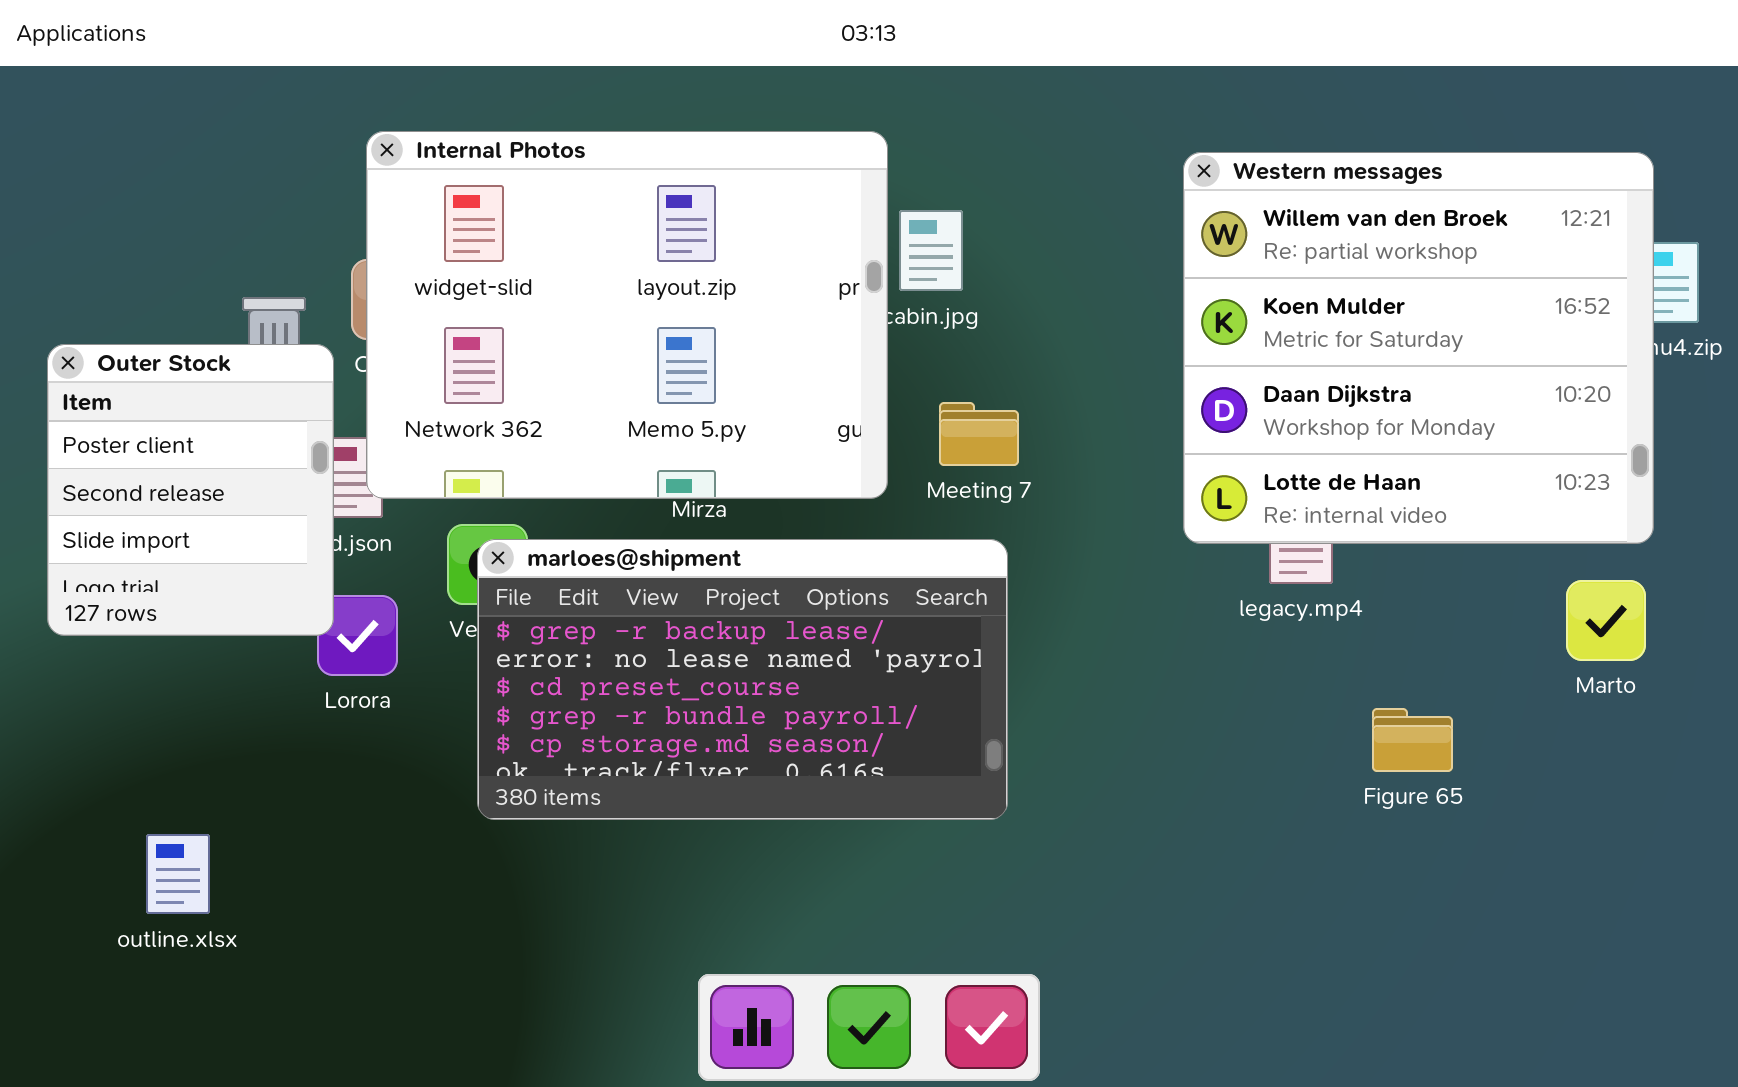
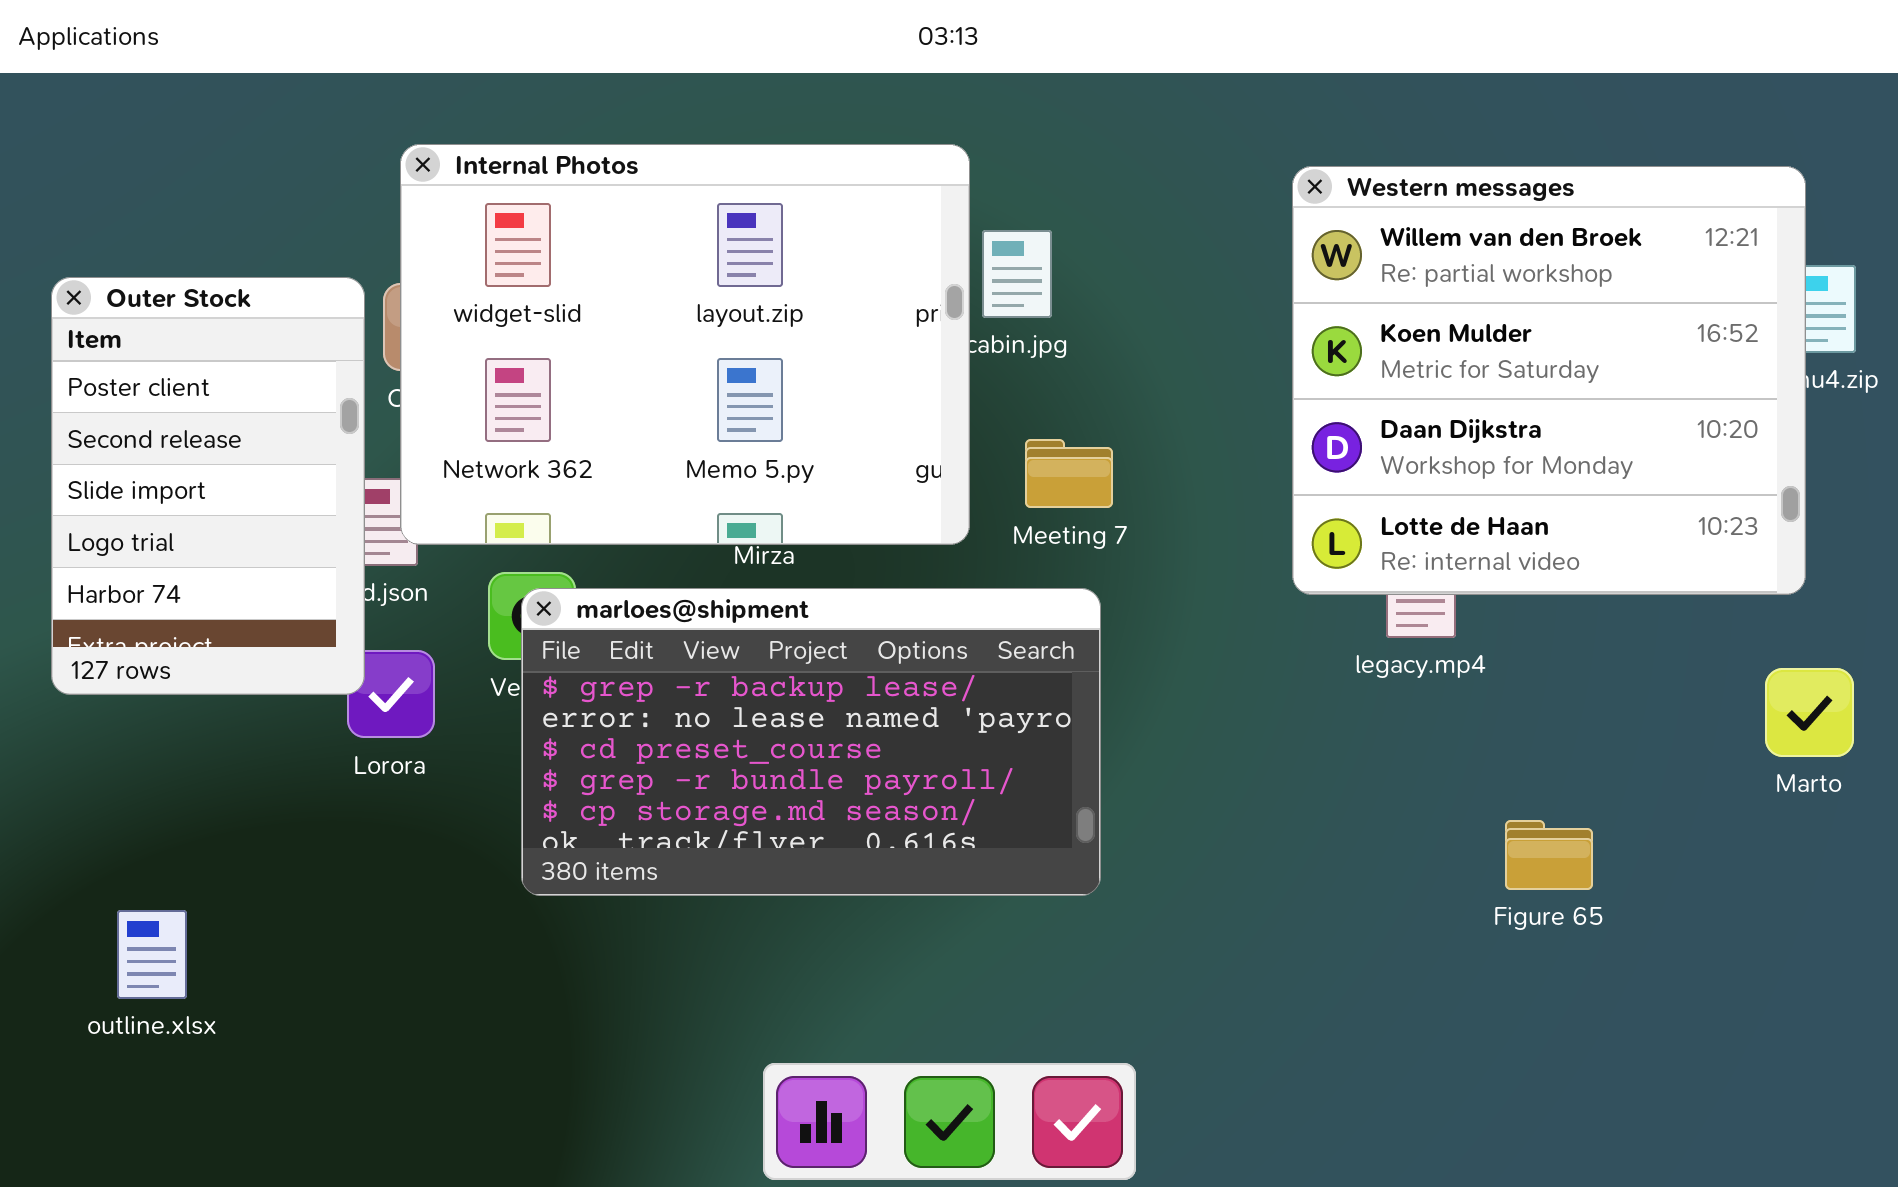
Outer Stock: [47,344,334,636] -> [51,277,365,695], resized
Marto: [1566,580,1646,661] -> [1765,668,1854,757], moved
Figure 65: [1372,708,1453,772] -> [1505,820,1593,890], moved
outline.xlsx: [146,834,210,914] -> [117,910,187,999], moved

